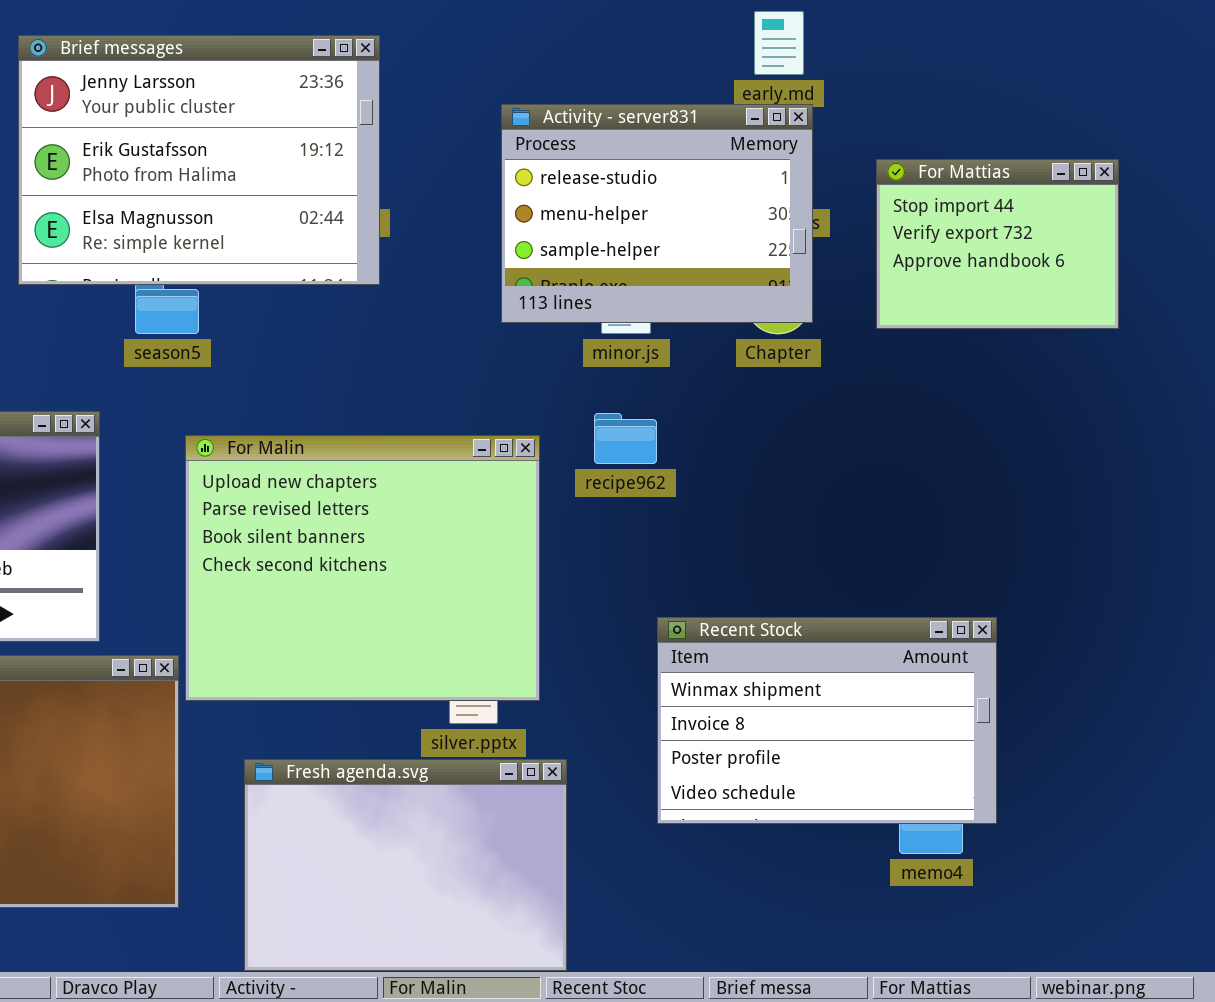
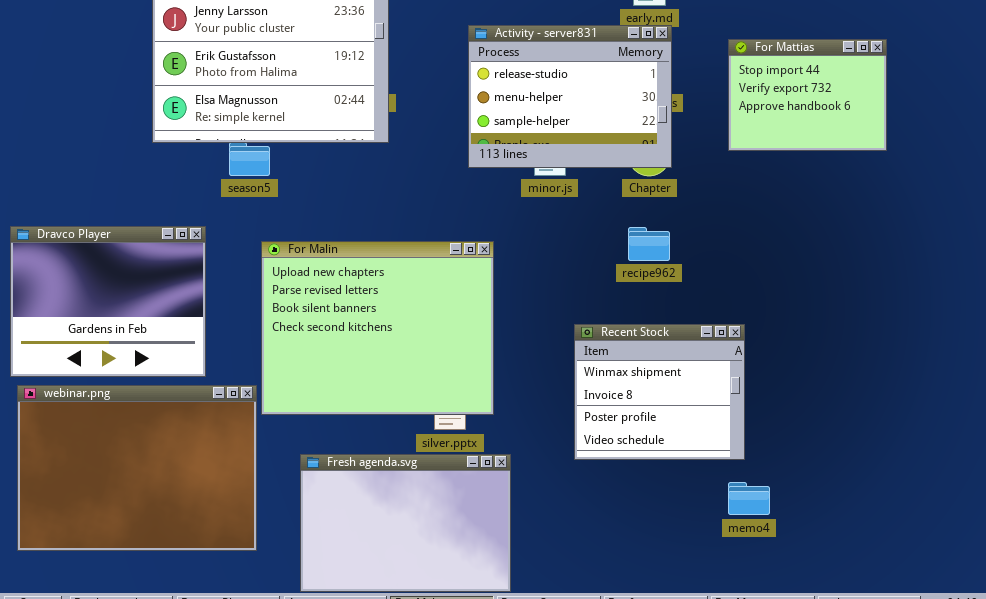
For Mattias: [876,159,1119,329] -> [728,39,887,151], moved
recipe962: [594,413,657,464] -> [628,227,670,261], moved
Recent Stock: [657,617,997,824] -> [574,324,745,460], moved, resized

